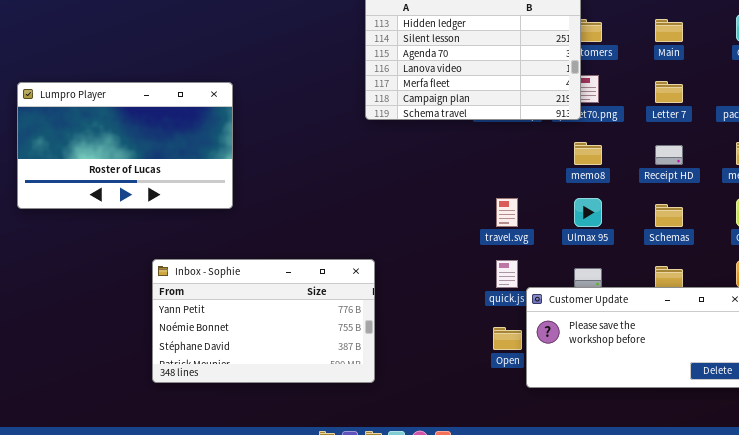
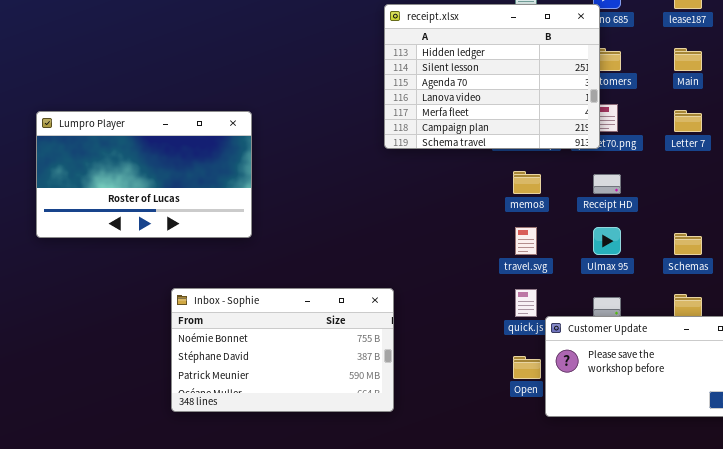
memo8: [574,142,602,165] -> [513,171,541,194], moved
Receipt HD: [655,145,683,165] -> [593,174,621,194], moved
Inbox - Sophie: [152,259,375,383] -> [171,288,394,412], scrolled down 1 row

